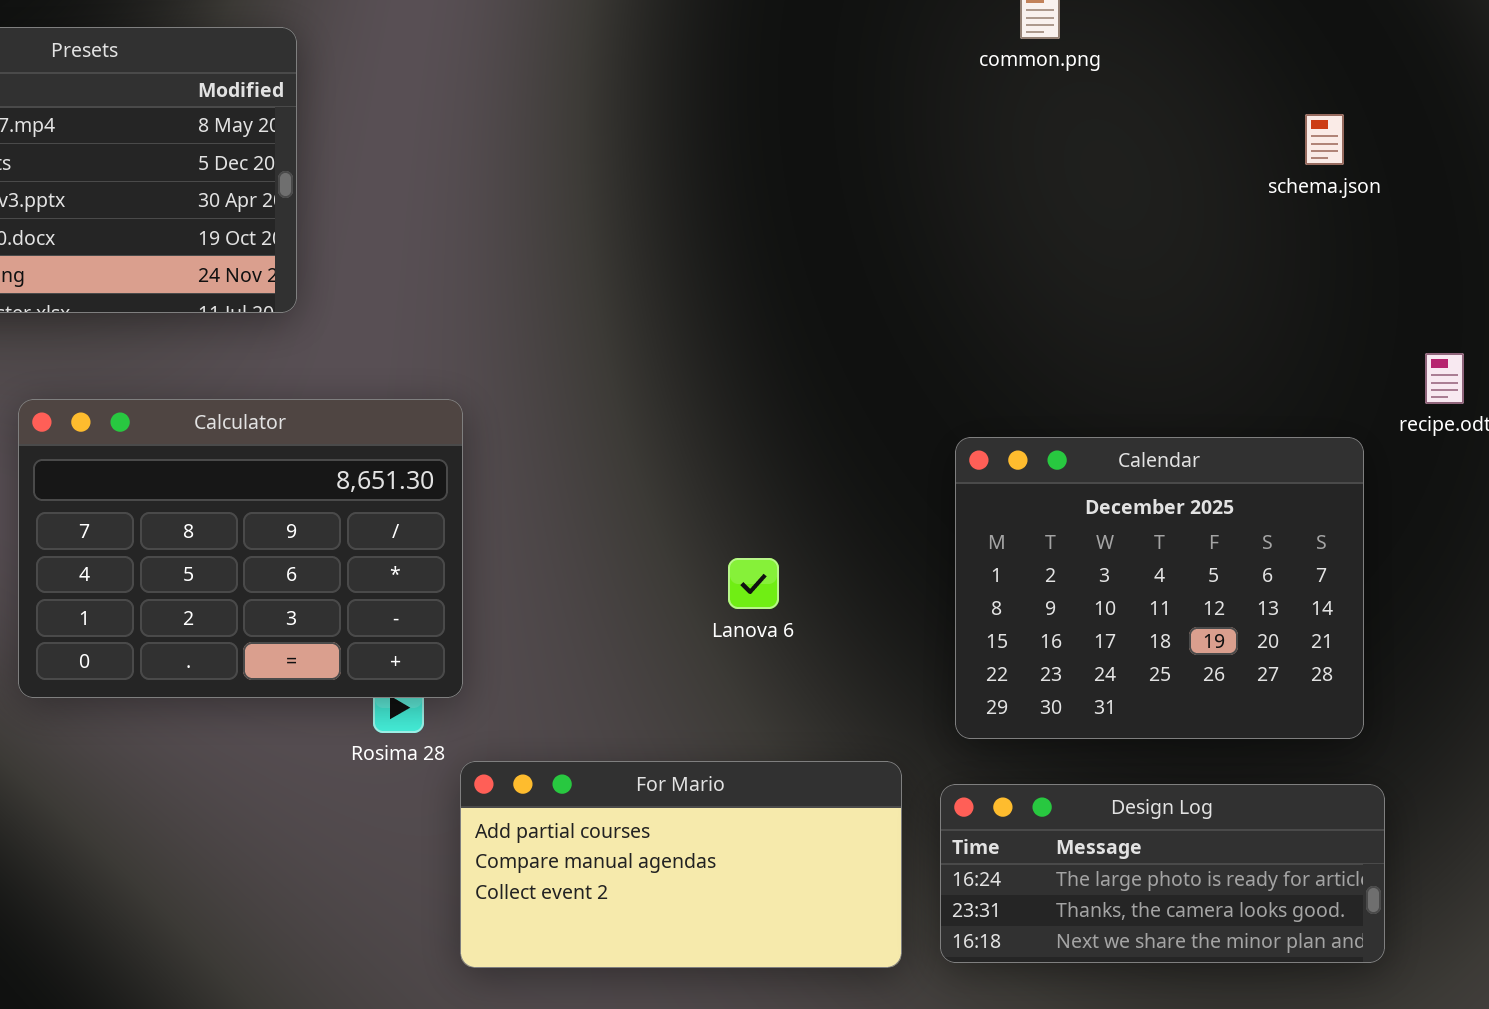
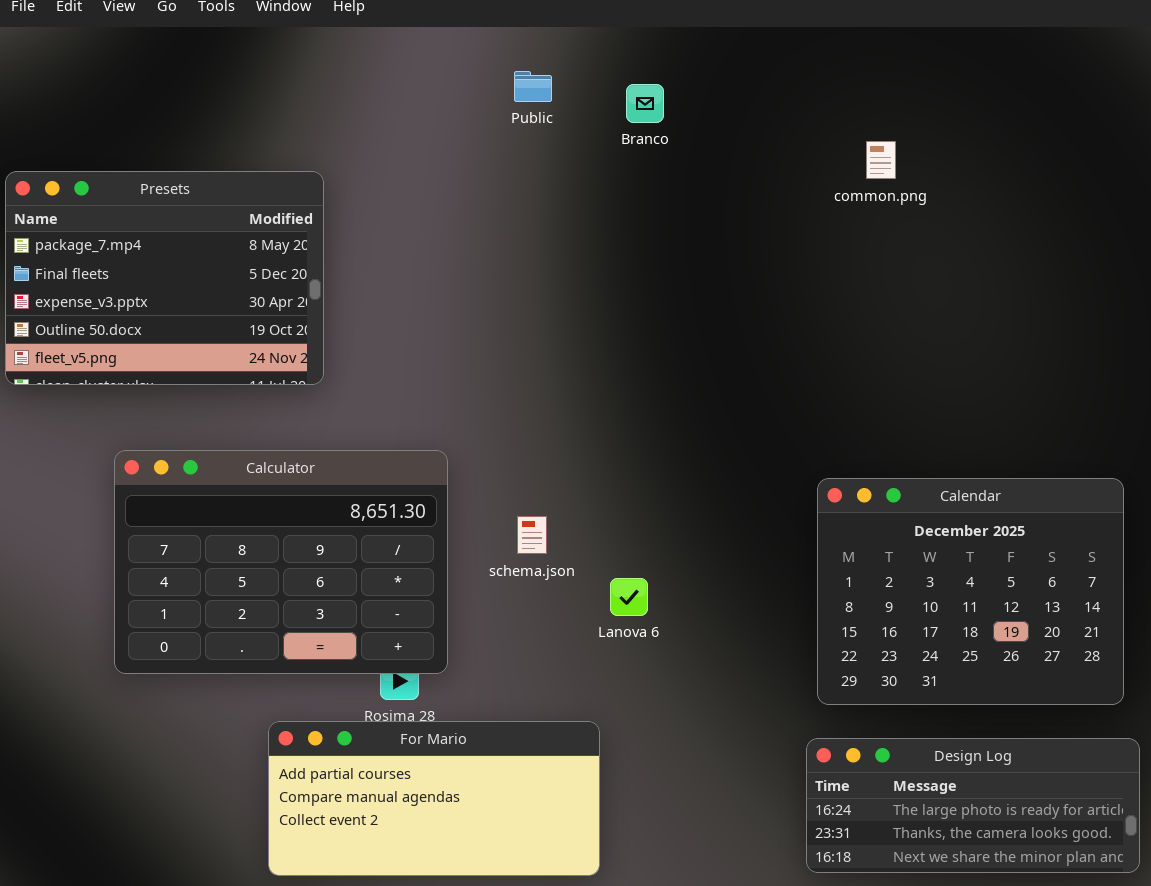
schema.json: [1305,114,1344,165] -> [517,516,547,554], moved
Lanova 6: [728,558,779,609] -> [610,578,648,616], moved
For Mario: [460,761,902,968] -> [268,721,600,876], moved

